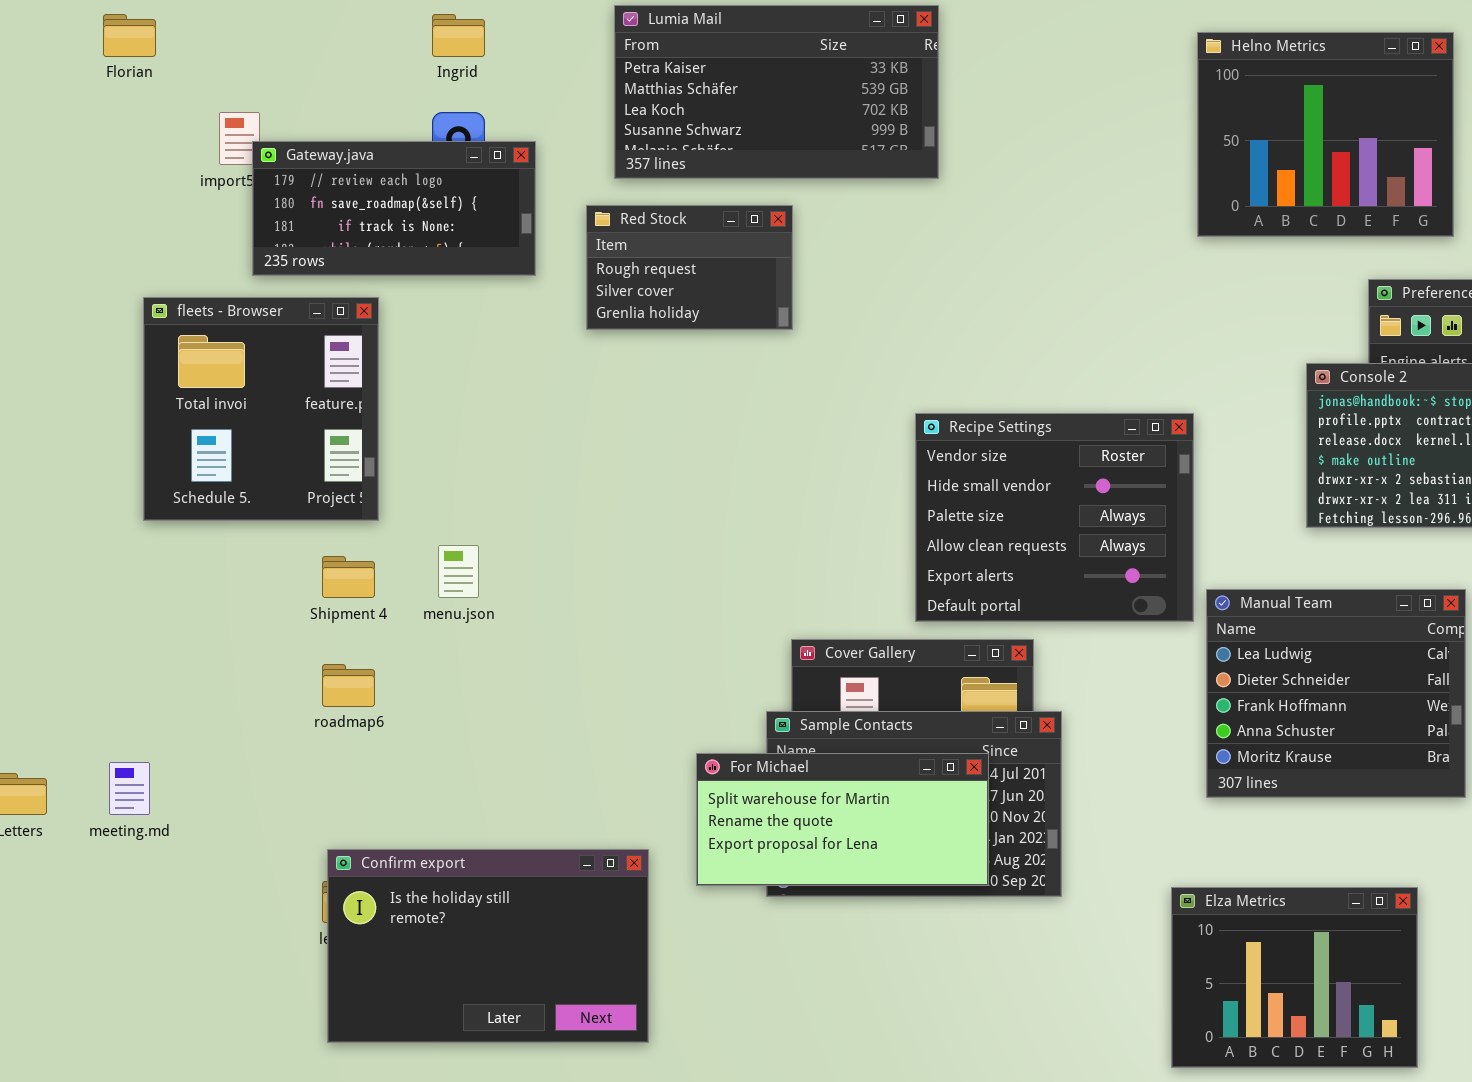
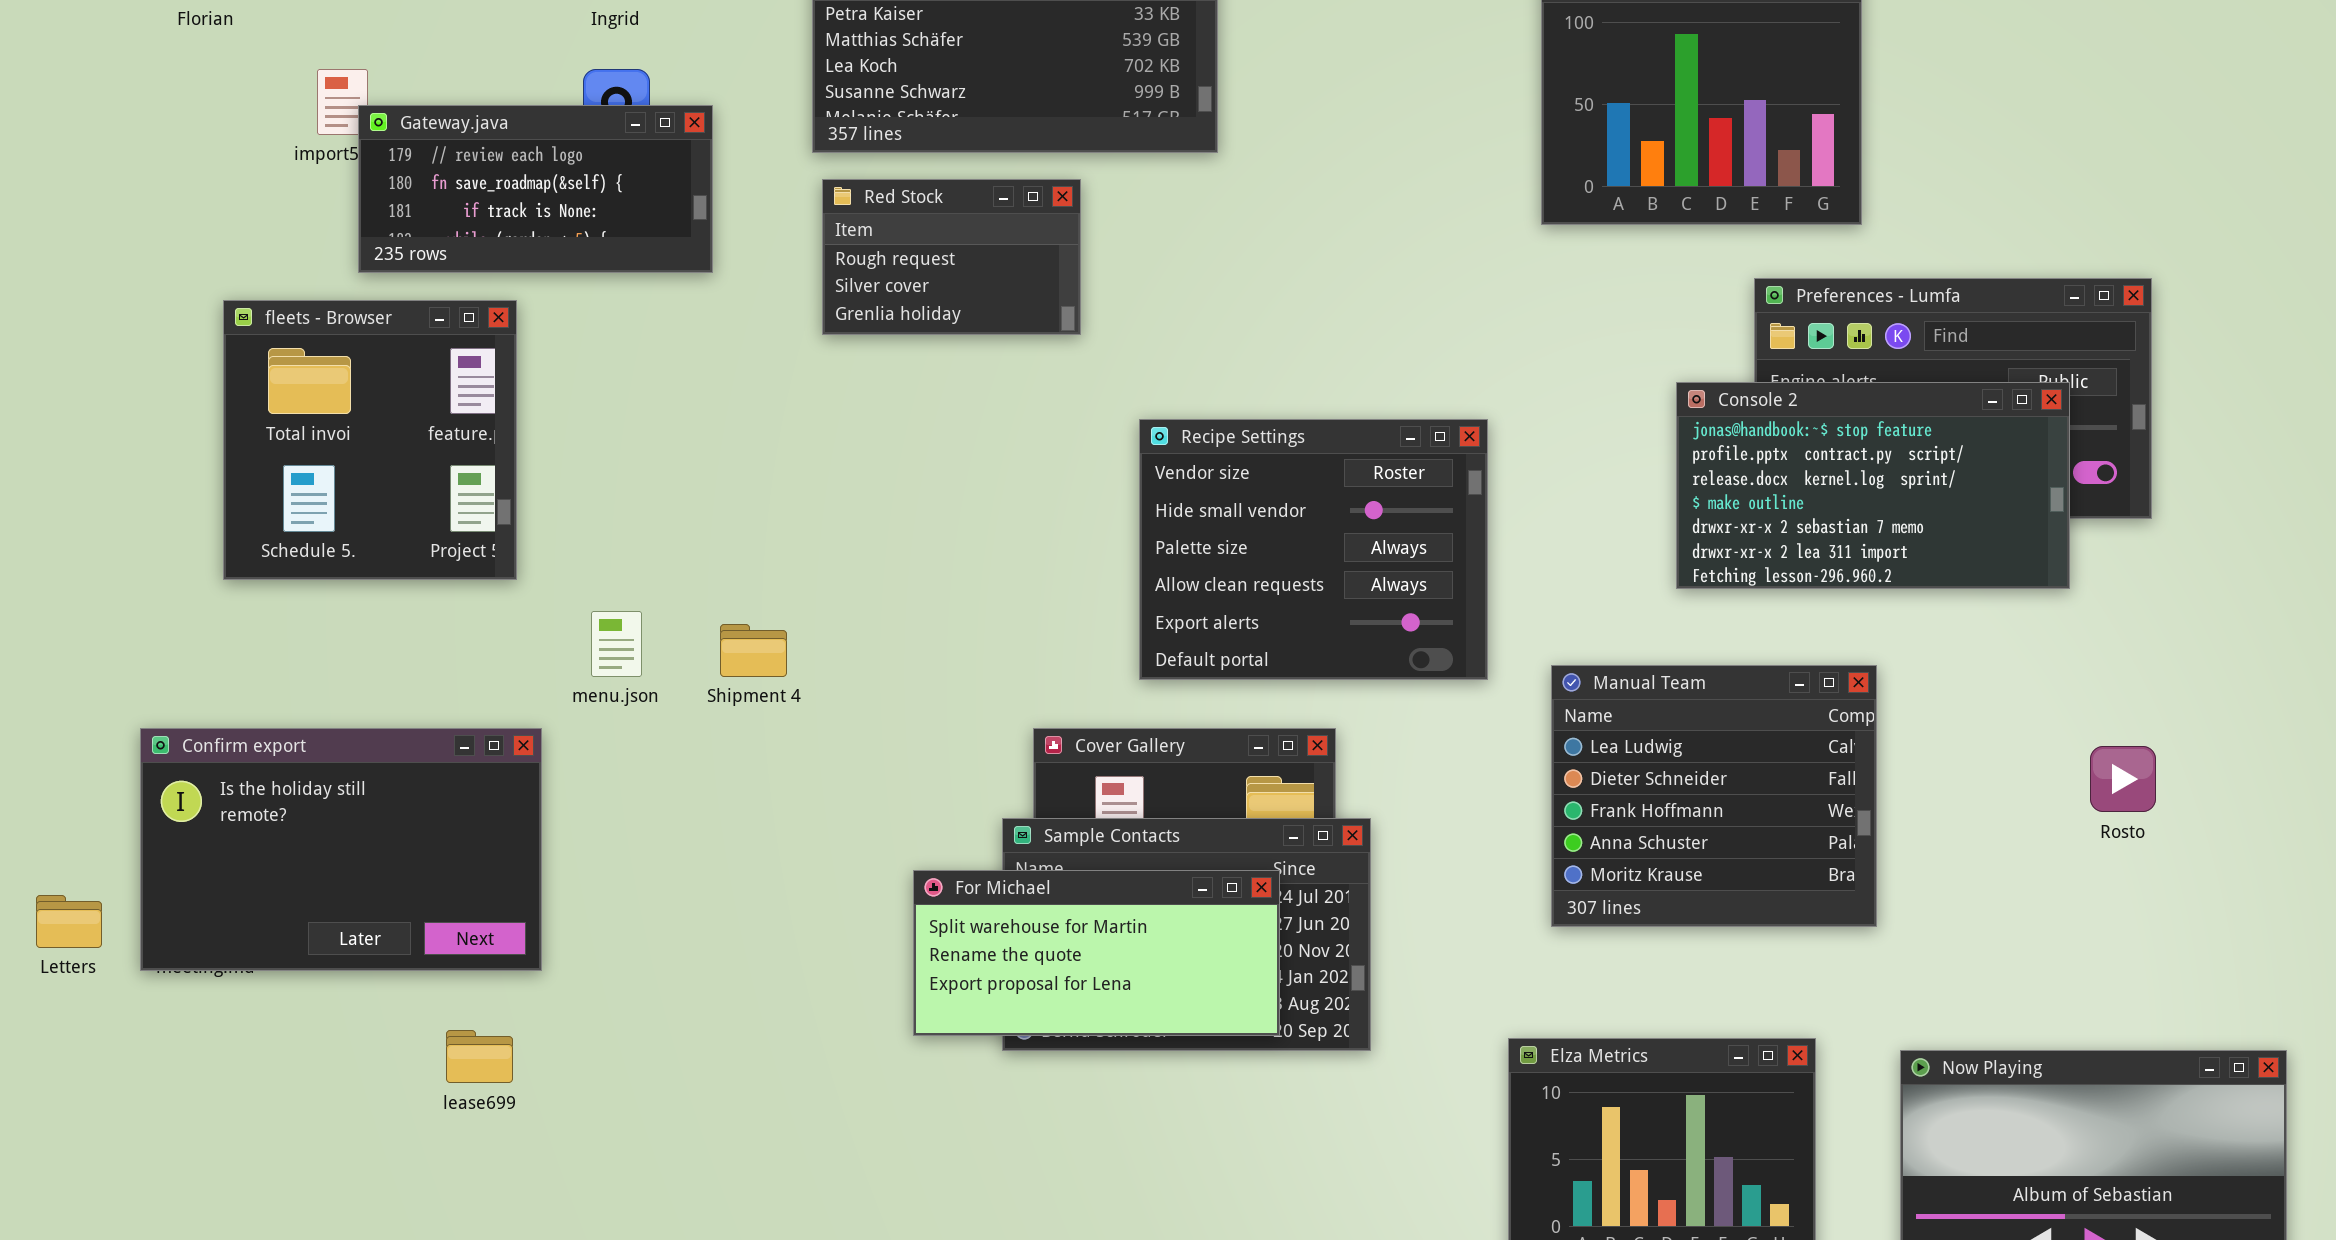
Red Stock: [586,205,793,330] -> [822,179,1081,335], moved
Recipe Settings: [915,413,1194,622] -> [1139,419,1488,680], moved
Shipment 4: [322,556,375,598] -> [720,624,787,677], moved
Confirm export: [327,849,649,1043] -> [140,728,542,971], moved

